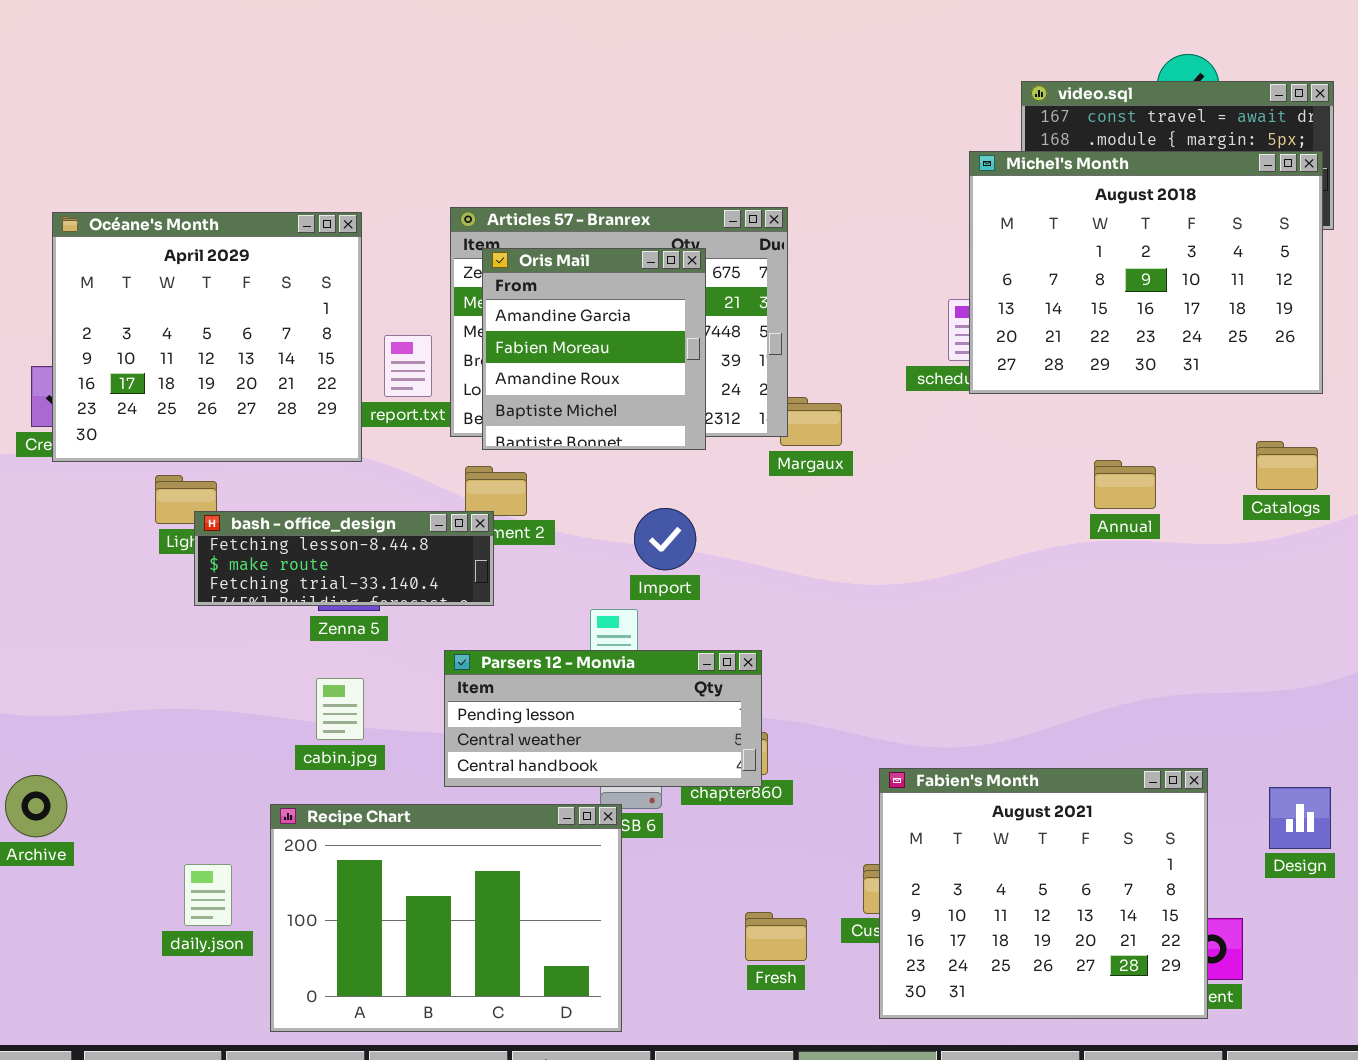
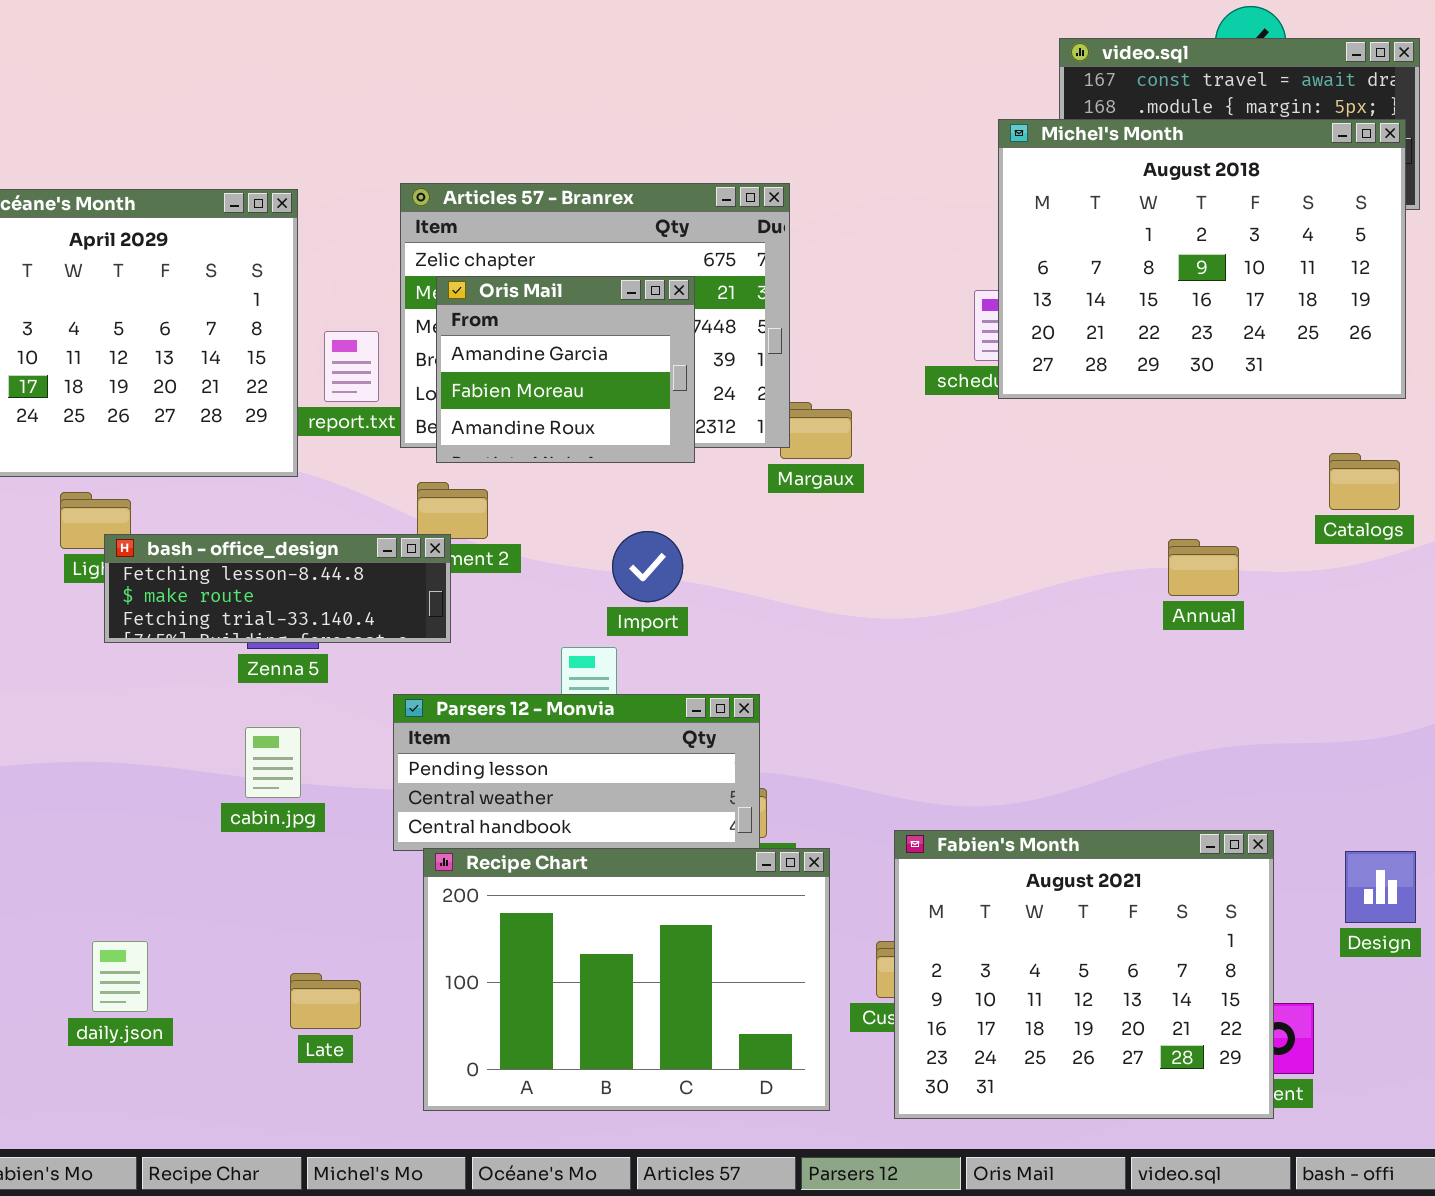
Oris Mail: [482,248,706,450] -> [436,276,695,463], resized
Annual: [1094,460,1156,509] -> [1168,539,1239,596], moved
Recipe Chart: [270,804,622,1032] -> [423,848,830,1111], moved

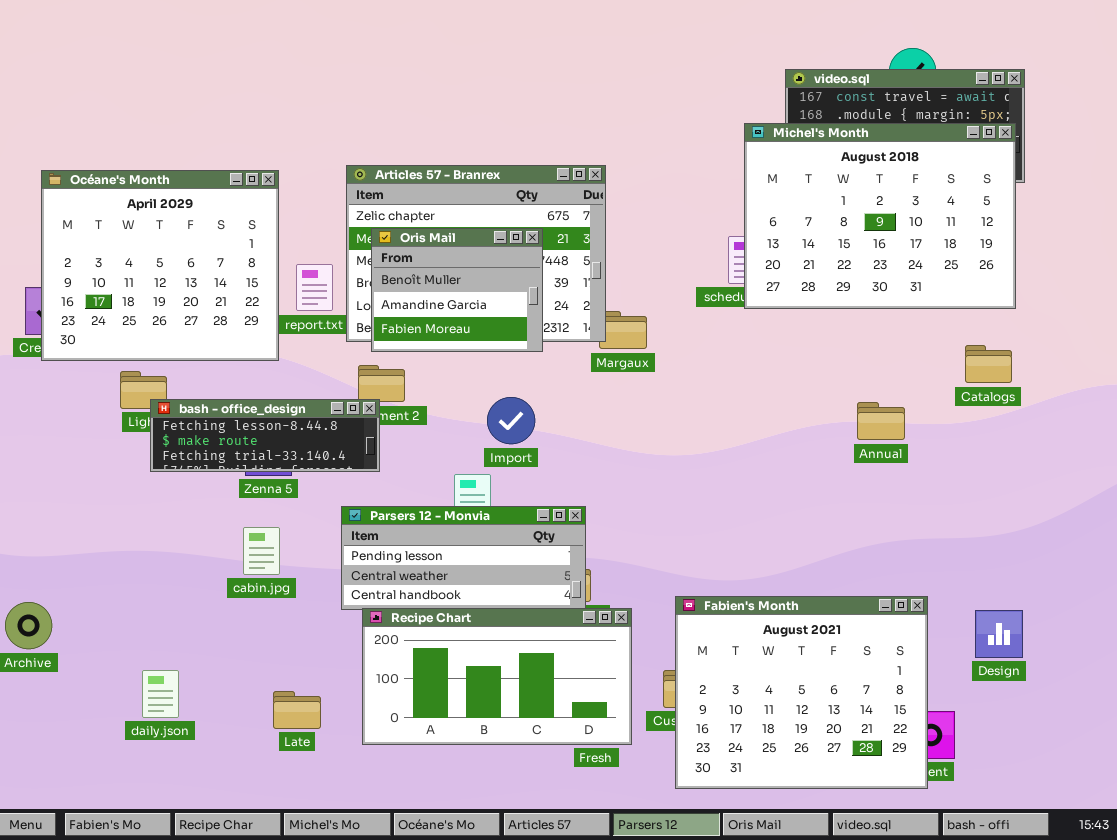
Oris Mail: [436,276,695,463] -> [371,228,543,352], scrolled up 1 row
Recipe Chart: [423,848,830,1111] -> [362,608,632,745], resized

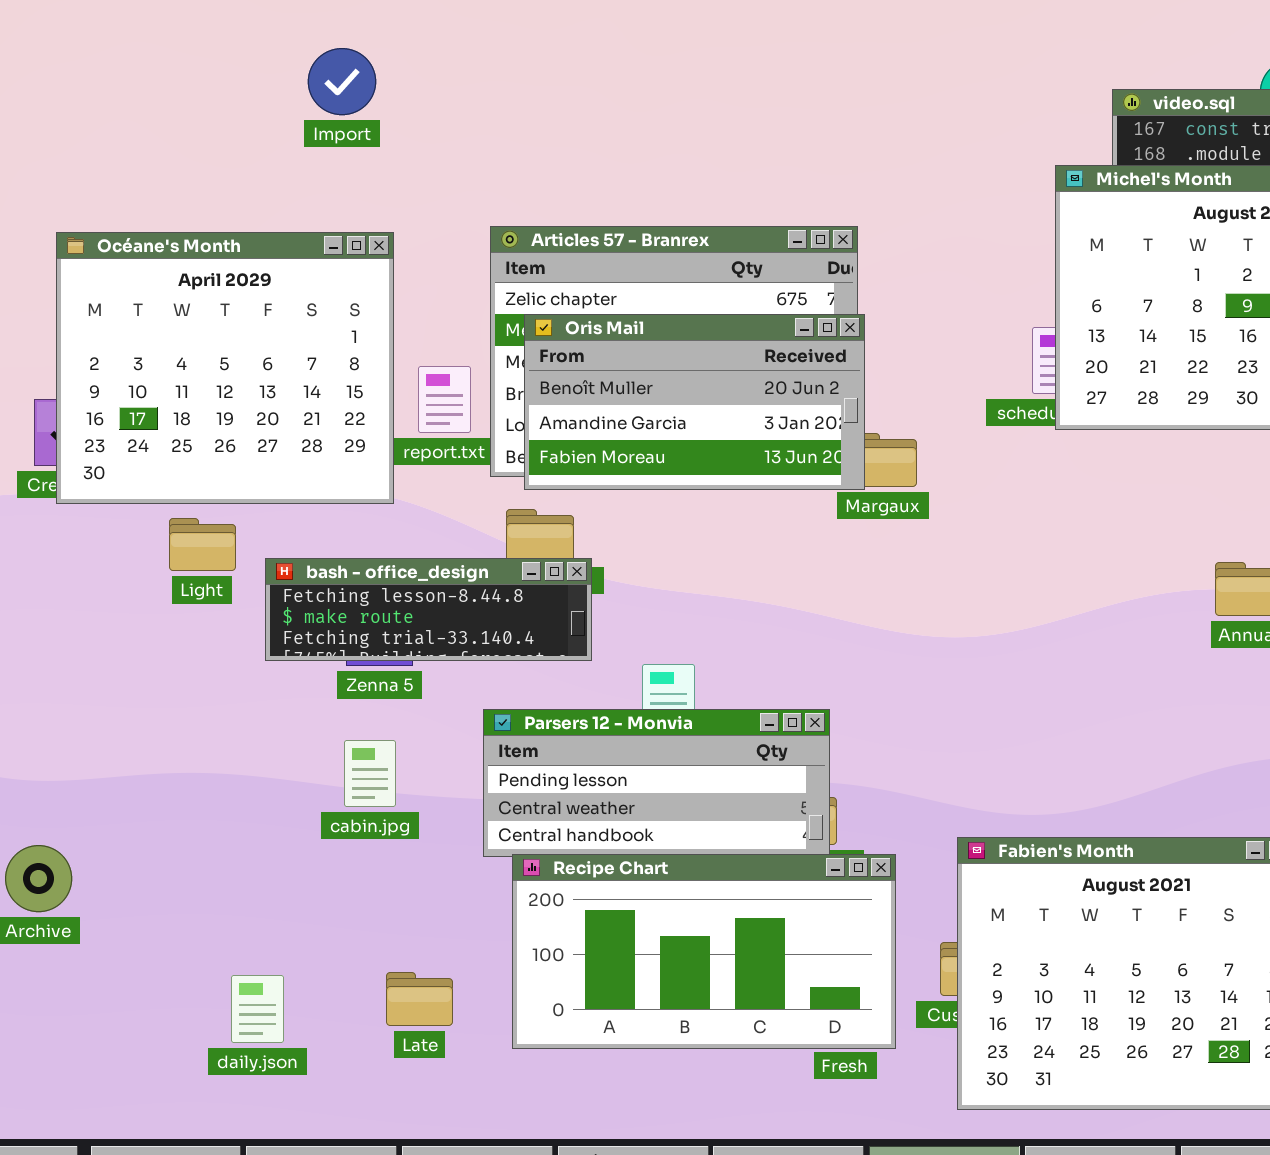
Oris Mail: [371,228,543,352] -> [524,314,865,490], resized
Import: [487,397,535,444] -> [308,48,376,115], moved
bash - office_design: [150,399,380,472] -> [265,558,592,661], moved
daily.json: [142,670,179,718] -> [231,975,284,1043], moved

